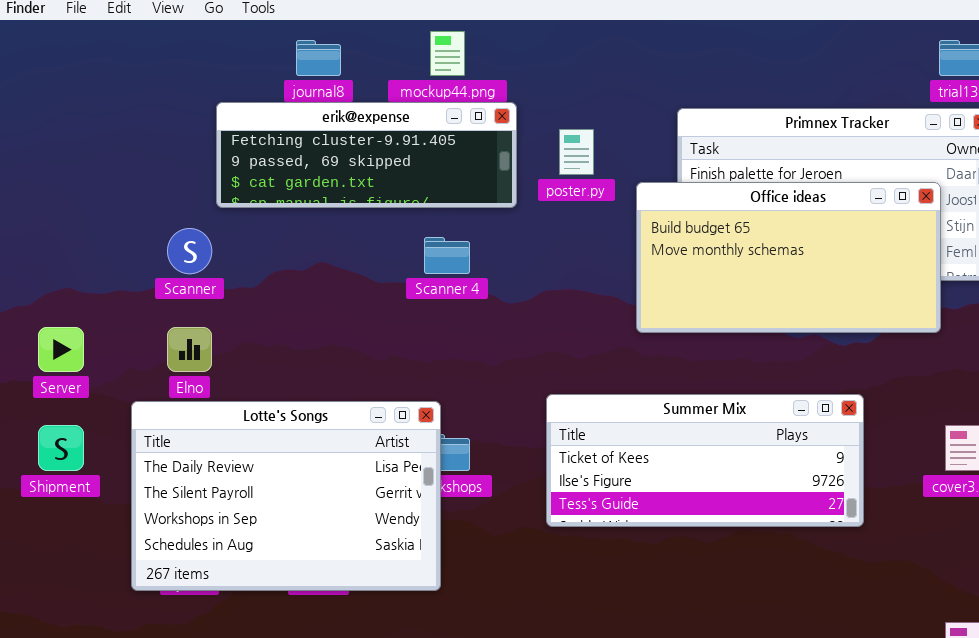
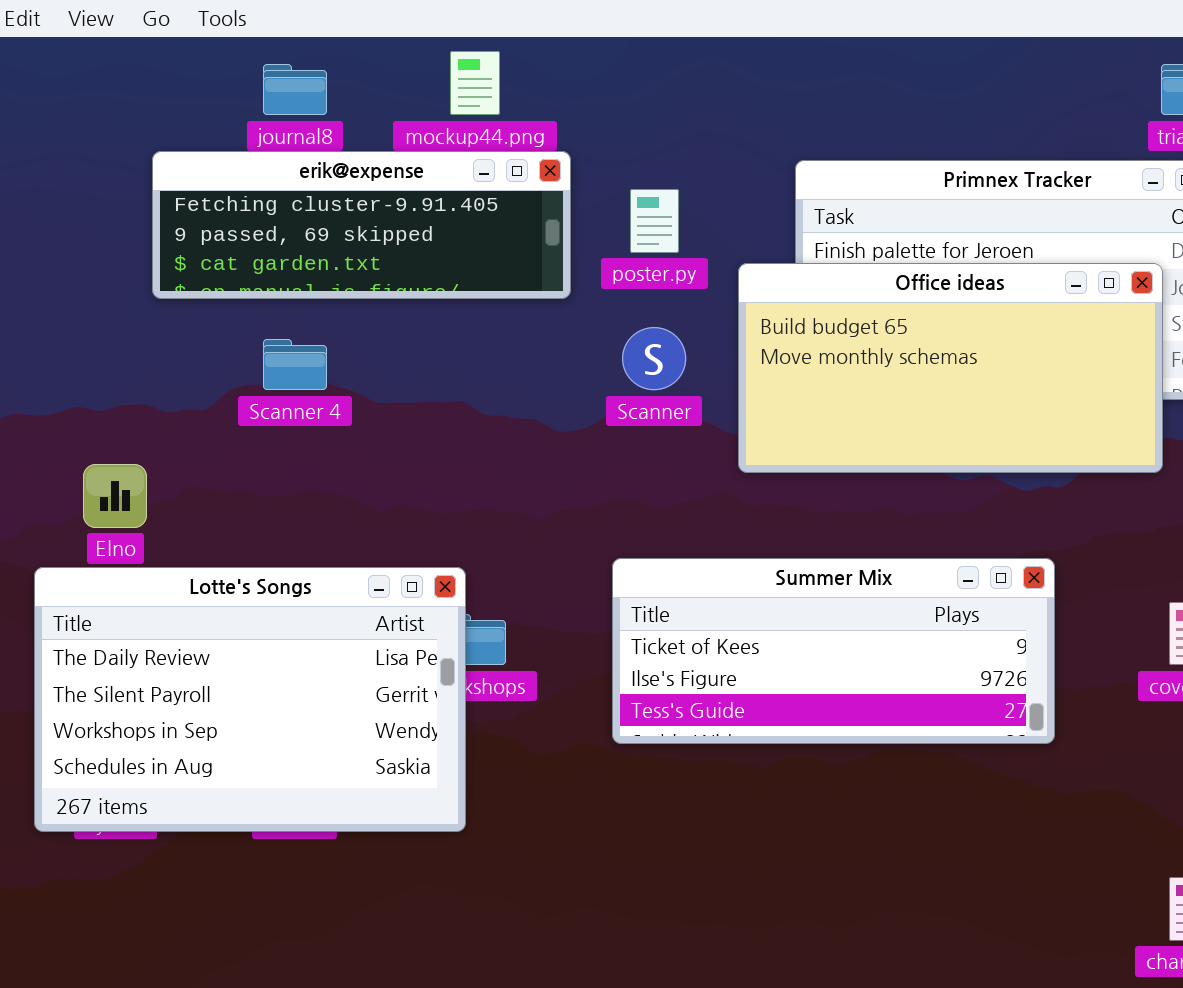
Scanner: [167,228,212,274] -> [622,327,686,390], moved
Scanner 4: [424,237,470,274] -> [263,339,327,390], moved

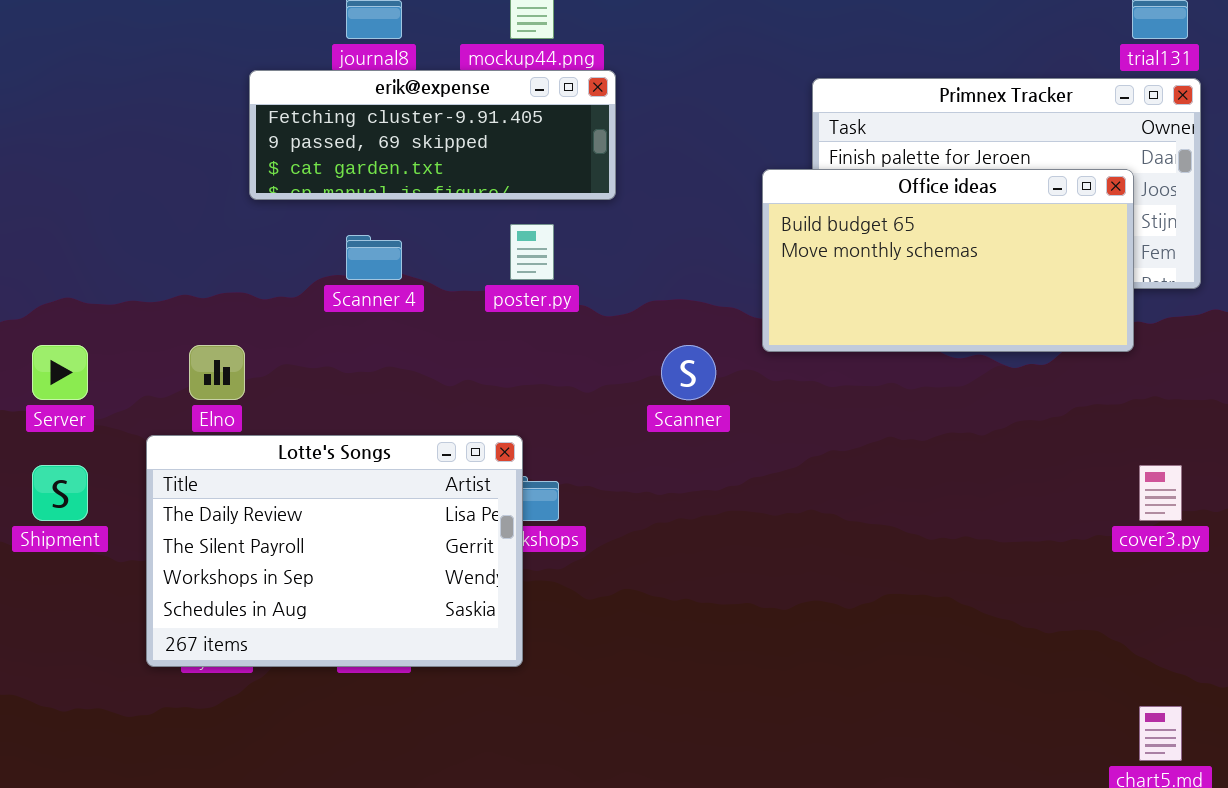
poster.py: [630,189,679,253] -> [510,224,554,280], moved
Scanner: [622,327,686,390] -> [661,345,716,400], moved
Summer Mix: [612,558,1055,744] -> none, closed

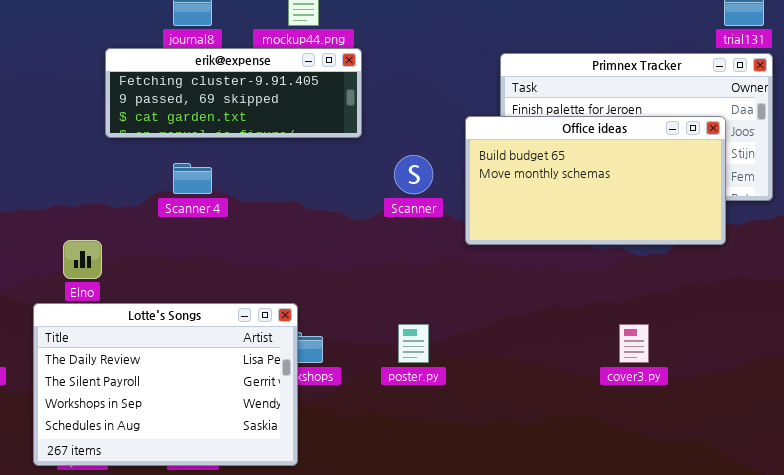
poster.py: [510,224,554,280] -> [398,324,429,363], moved
Scanner: [661,345,716,400] -> [394,155,433,194], moved
cover3.py: [1139,465,1182,521] -> [619,324,649,363], moved

